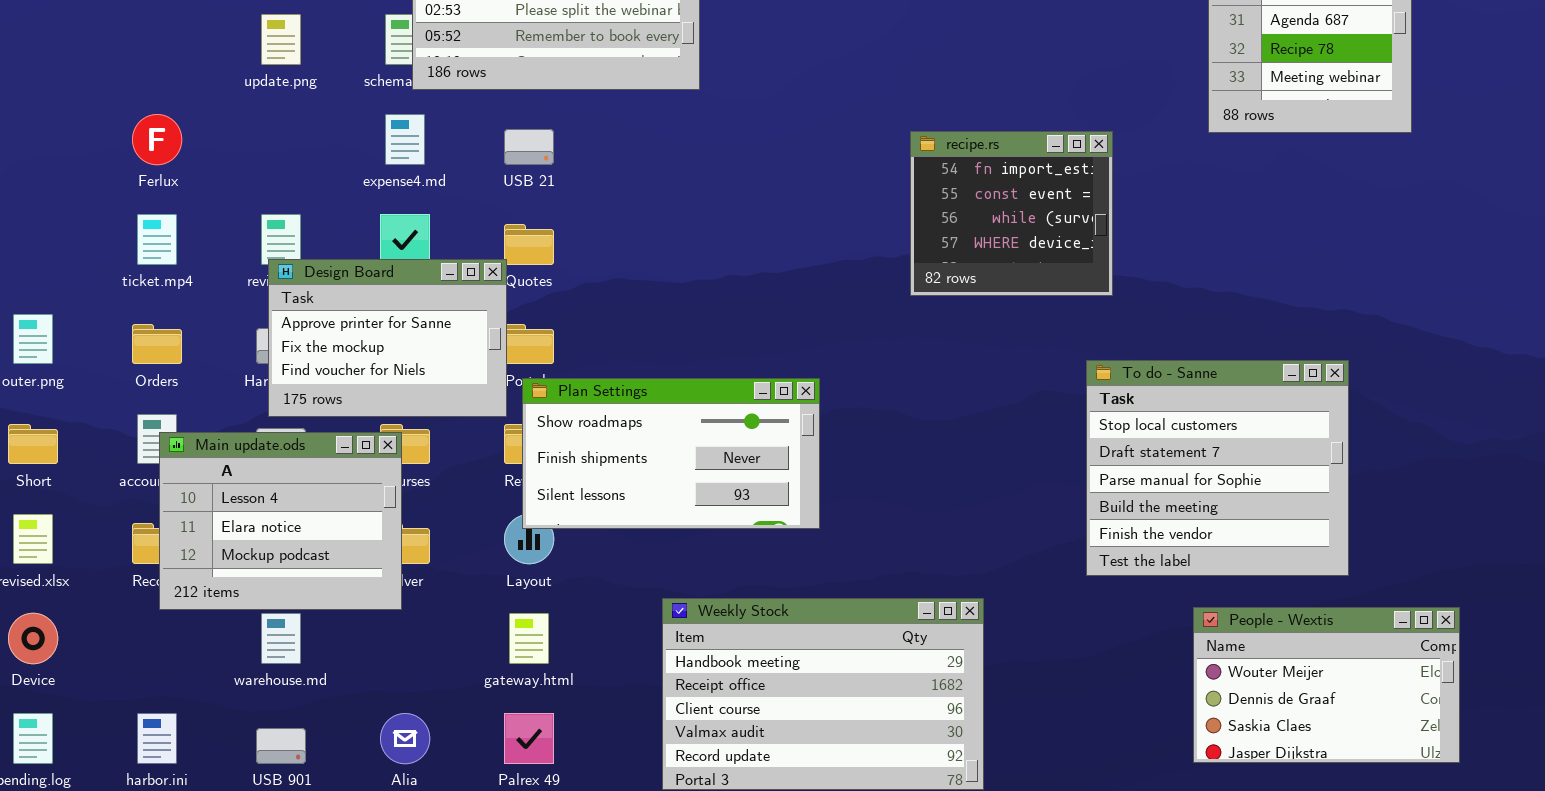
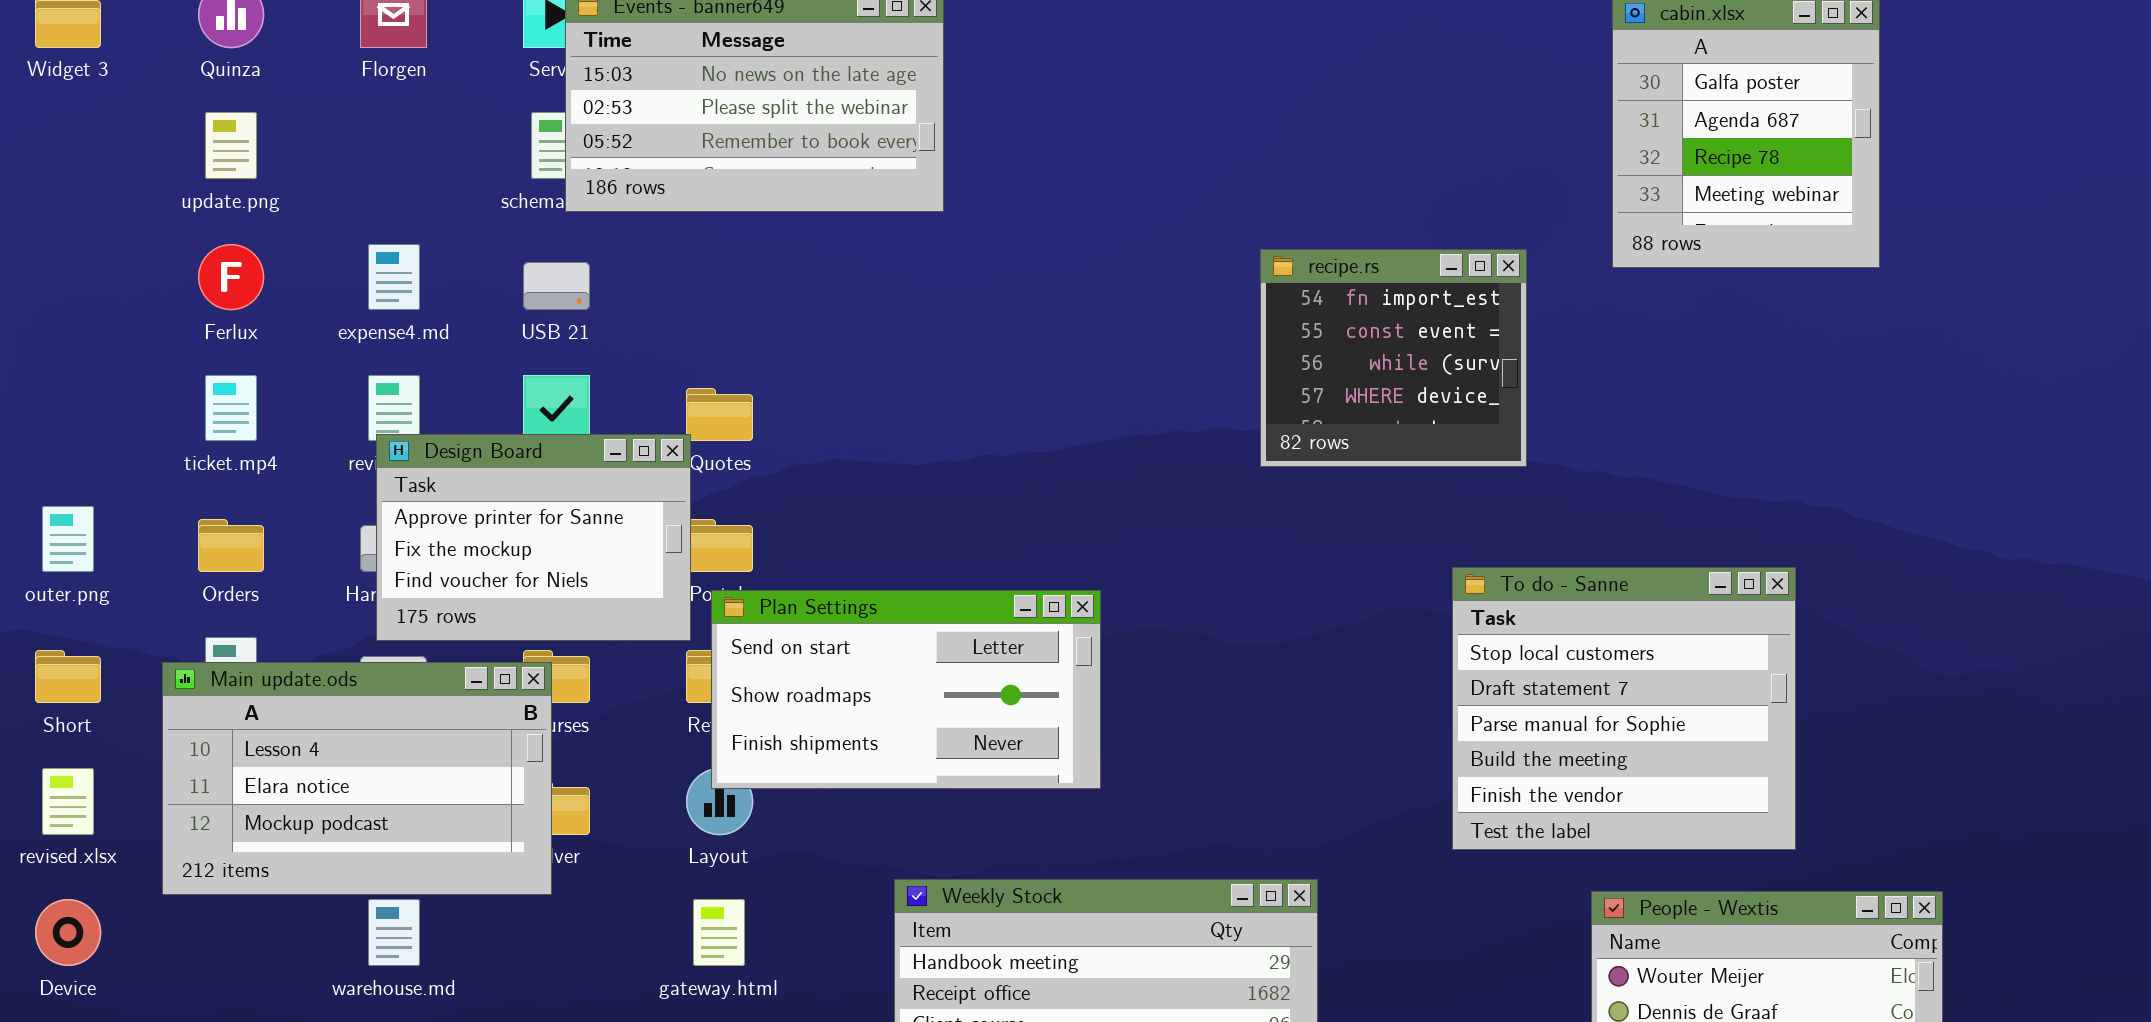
update.png: [261,14,301,65] -> [205,112,257,179], moved
expense4.md: [385,114,425,165] -> [368,244,420,310], moved
USB 21: [504,129,554,165] -> [523,262,590,310], moved
recipe.rs: [910,131,1113,296] -> [1260,249,1527,467], moved
Plan Settings: [522,378,820,529] -> [711,590,1101,789], scrolled up 1 row
Main update.ods: [159,432,402,610] -> [162,662,552,895], resized

